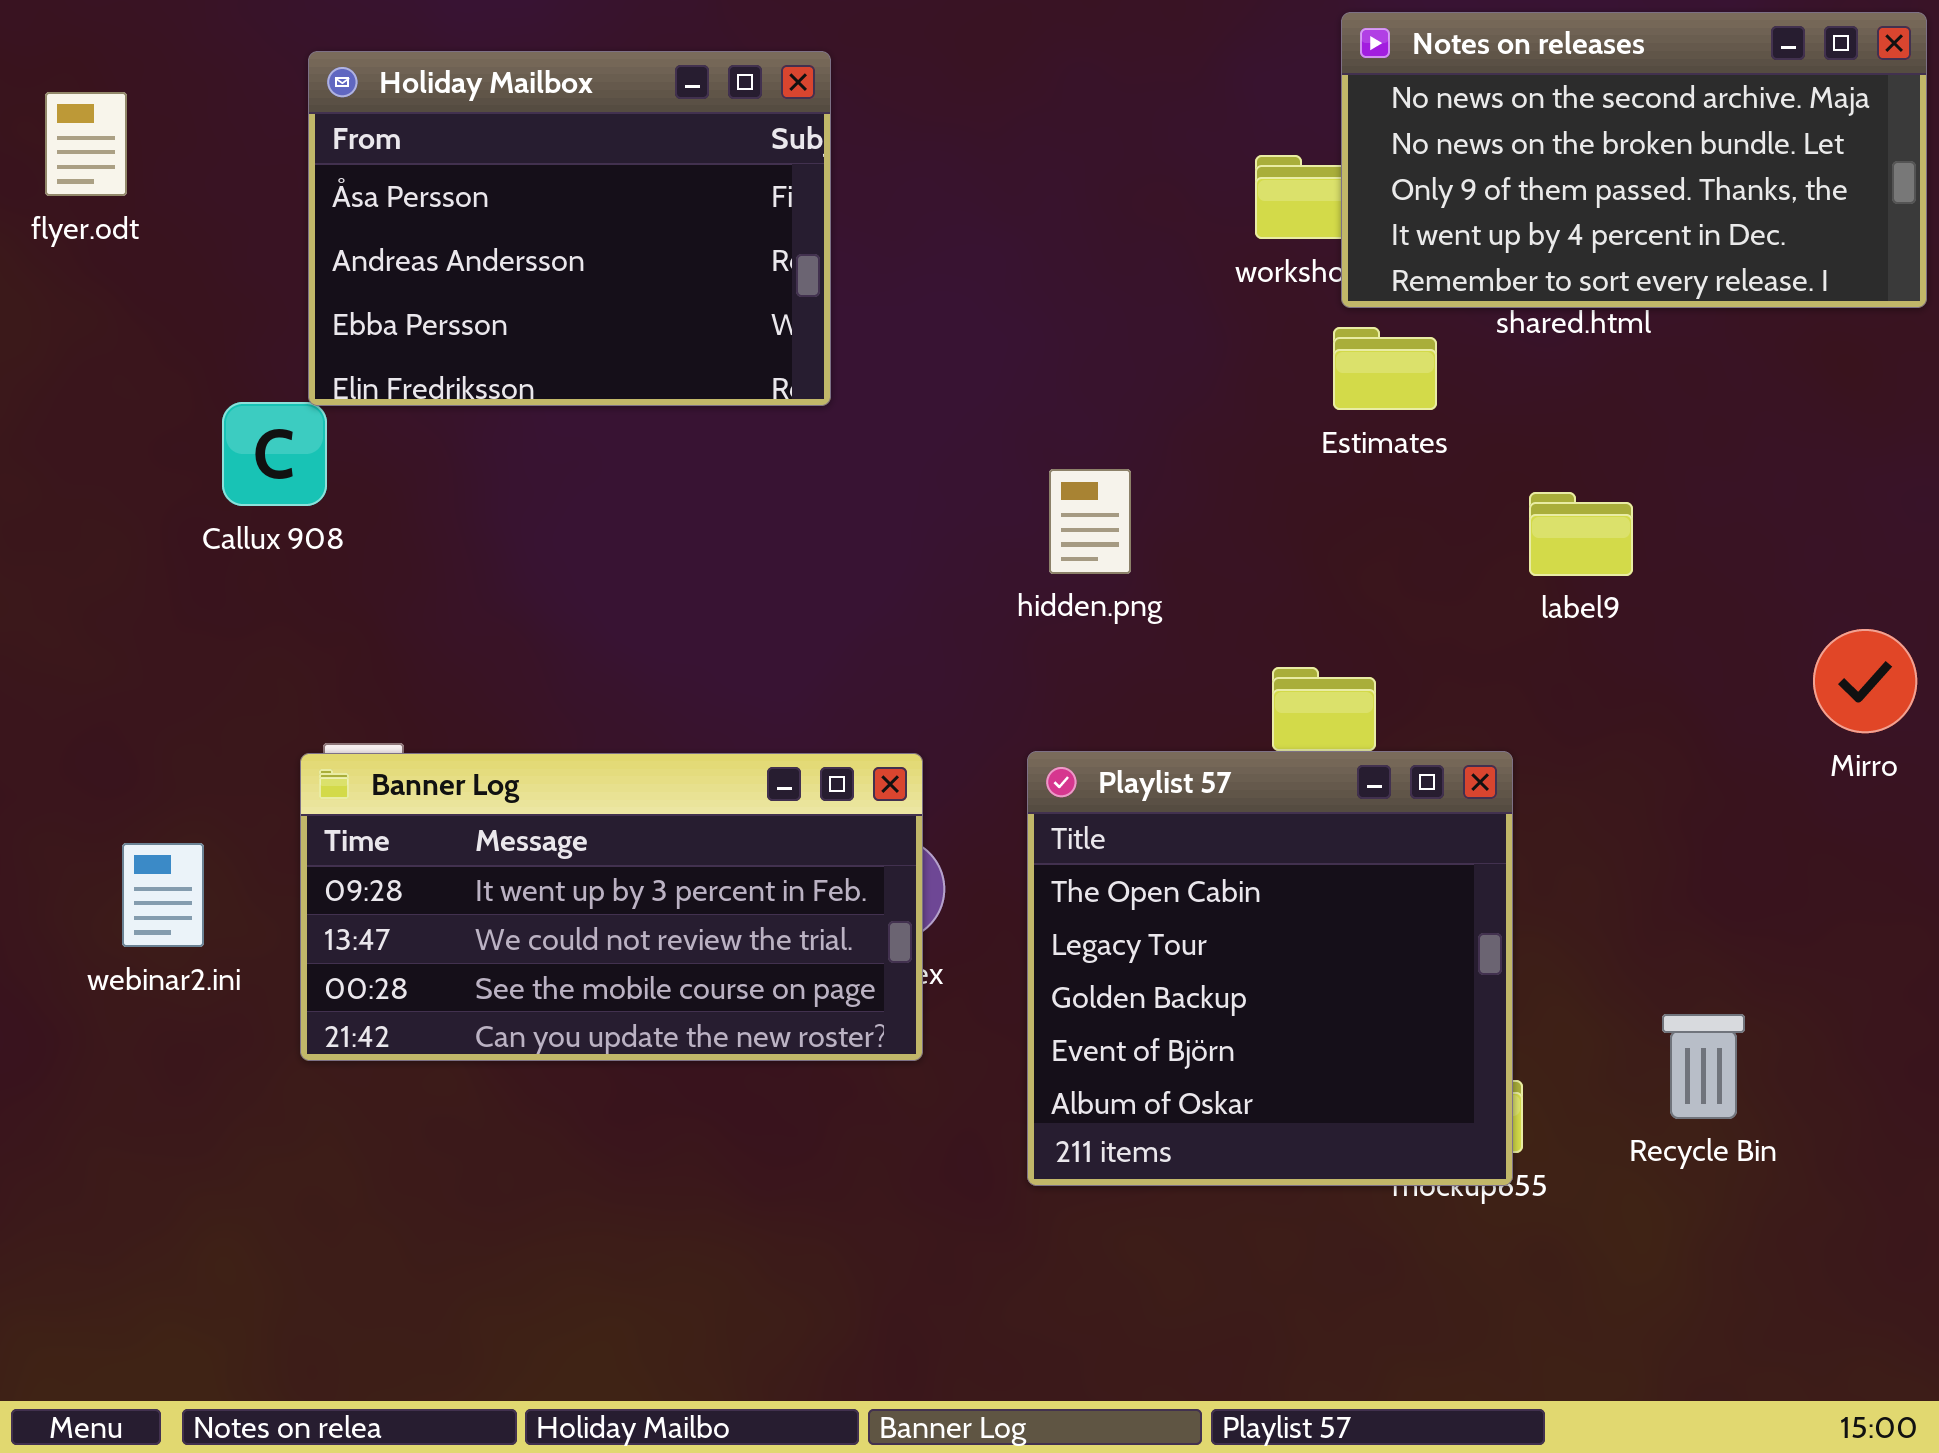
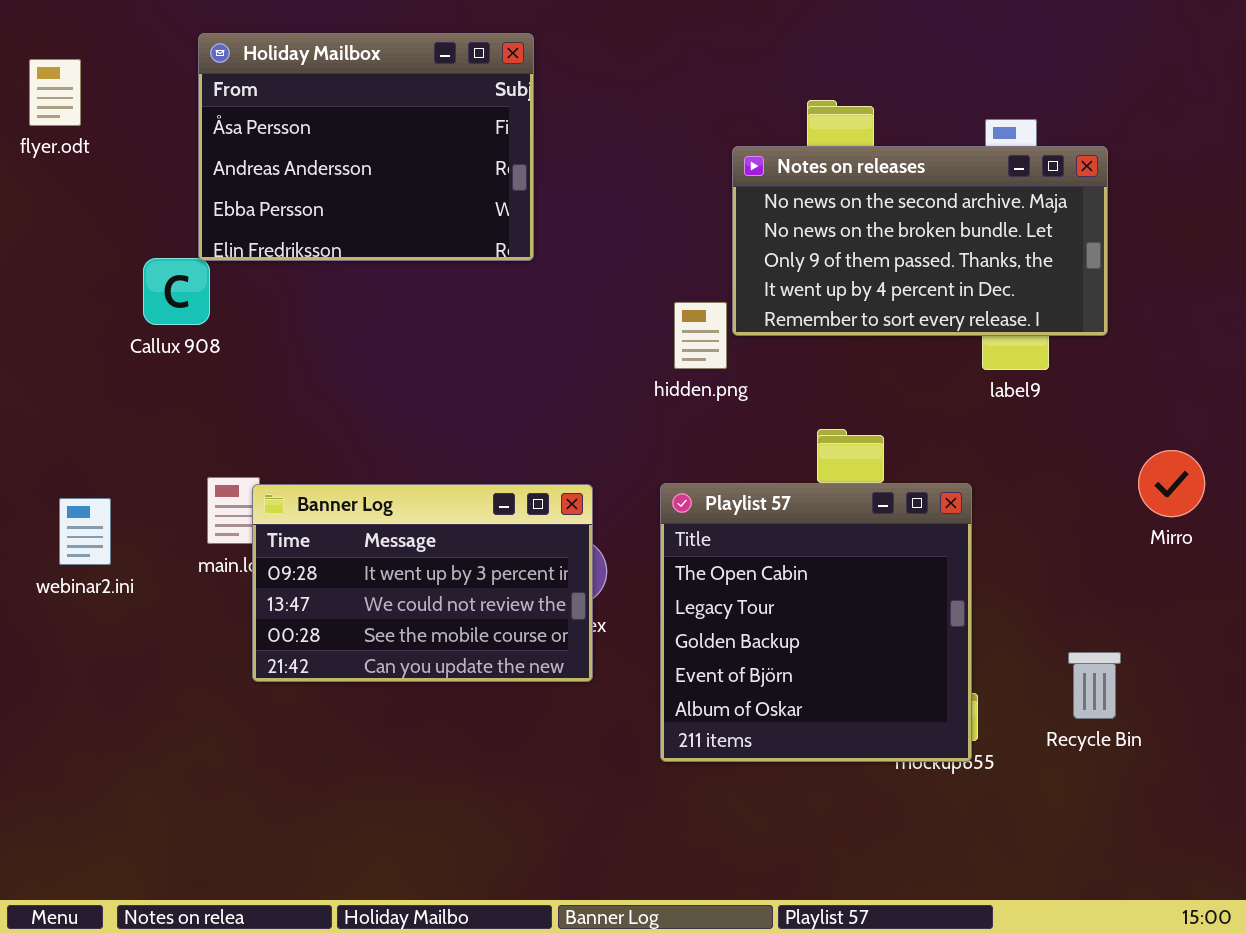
Notes on releases: [1341,12,1927,308] -> [732,146,1108,336], moved
Mirro: [1813,629,1917,733] -> [1138,450,1205,517], moved
Banner Log: [300,753,923,1061] -> [252,484,593,682], resized
webinar2.ini: [122,843,204,947] -> [59,498,111,565], moved

